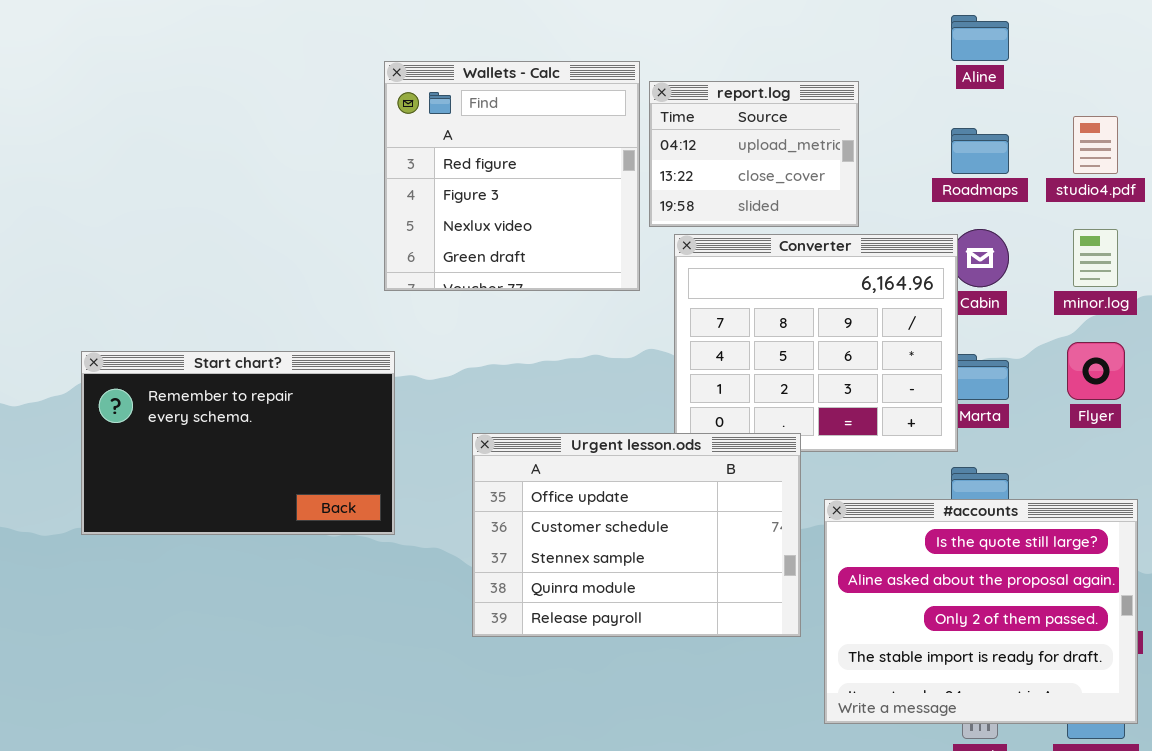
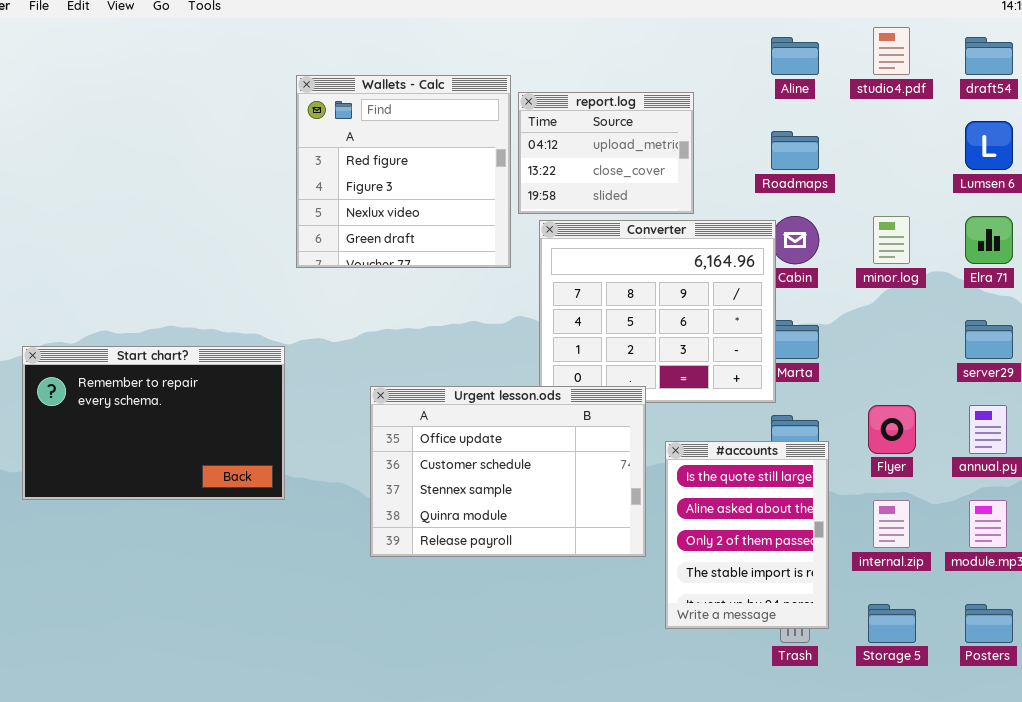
studio4.pdf: [1073,116,1118,174] -> [873,27,910,75], moved
Flyer: [1067,342,1125,400] -> [868,405,916,454], moved
Start chart?: [81,351,395,535] -> [22,346,285,500], moved
#accounts: [824,499,1138,724] -> [665,441,829,629], resized

